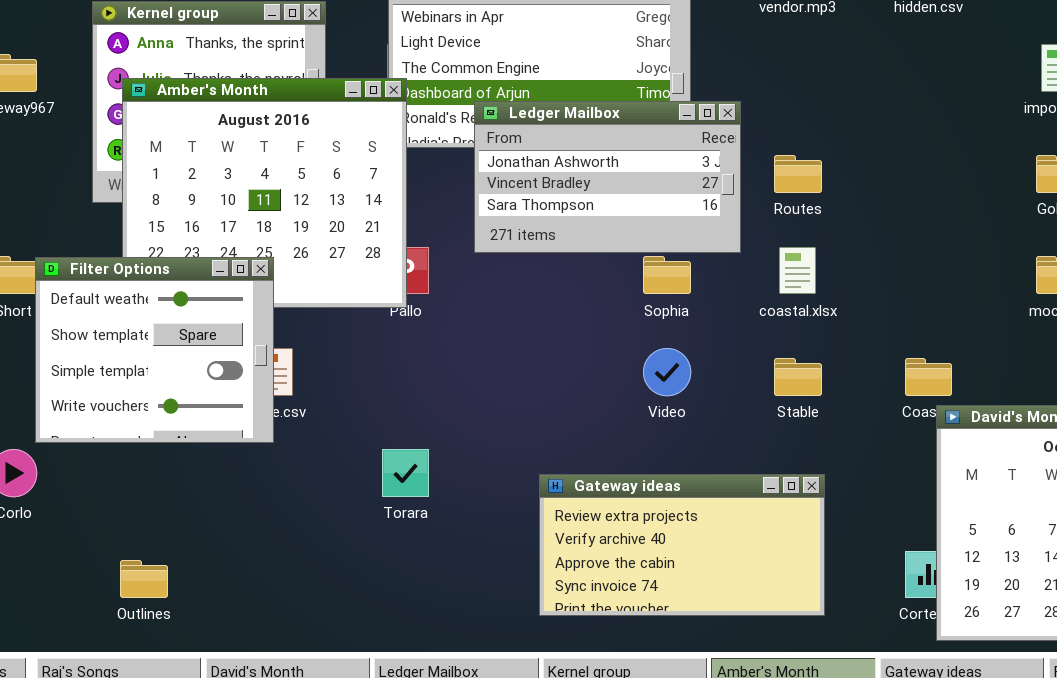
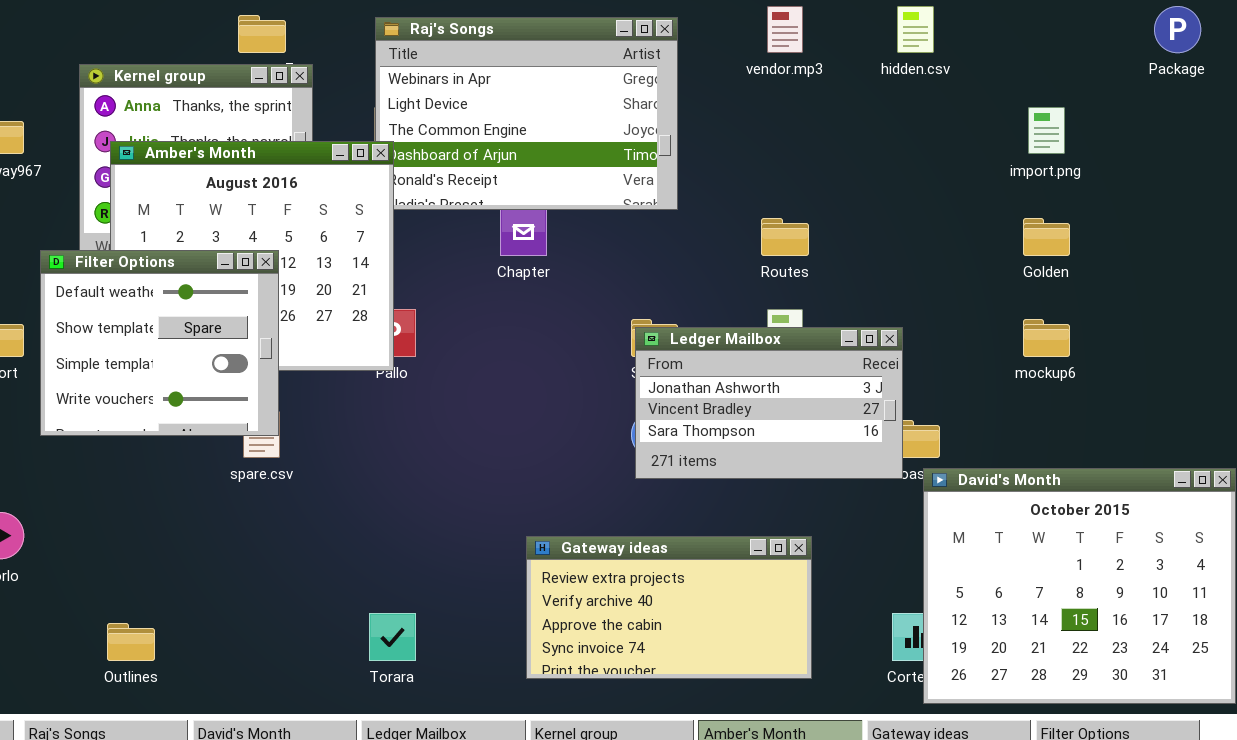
Ledger Mailbox: [474,101,741,253] -> [635,327,903,479], moved
Filter Options: [35,257,274,443] -> [40,250,279,436], moved
Torara: [382,449,429,497] -> [369,613,416,661], moved

